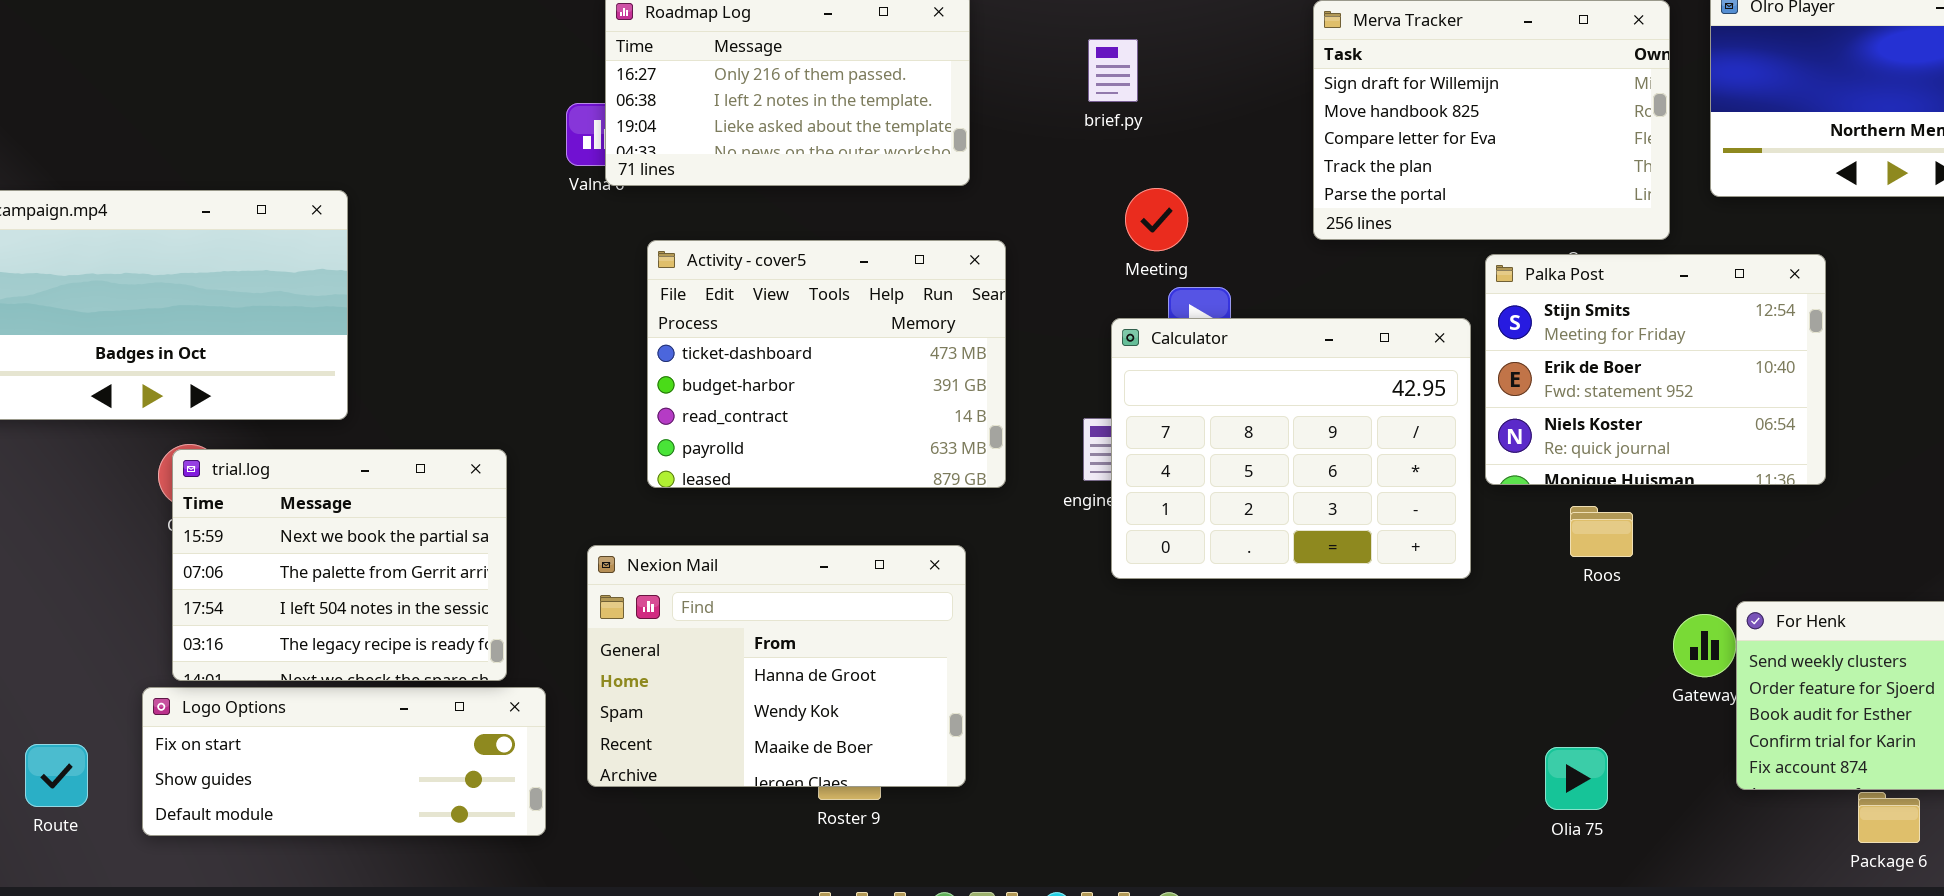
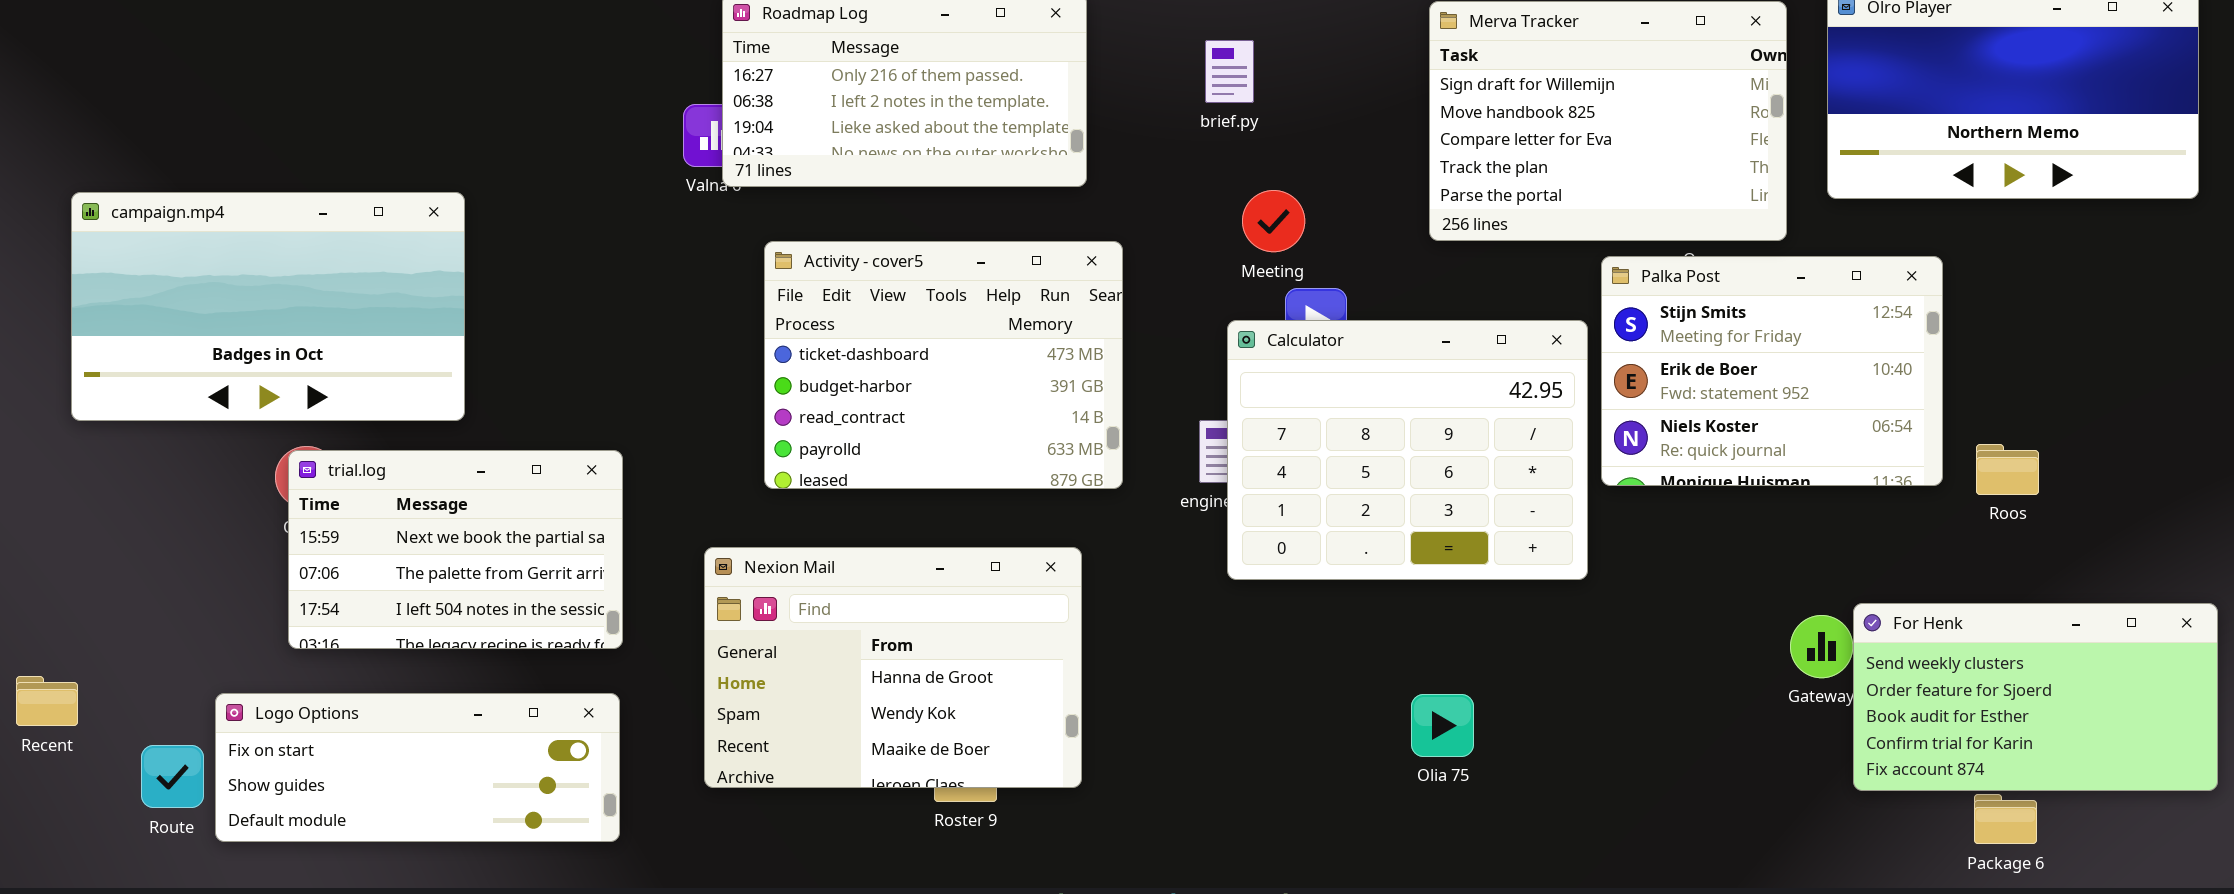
trial.log: [172,449,507,681] -> [288,450,623,649], resized
Roos: [1570,506,1633,557] -> [1976,444,2039,495], moved
Logo Options: [142,687,546,836] -> [215,693,620,842], moved
Olia 75: [1545,747,1608,810] -> [1411,694,1474,757], moved

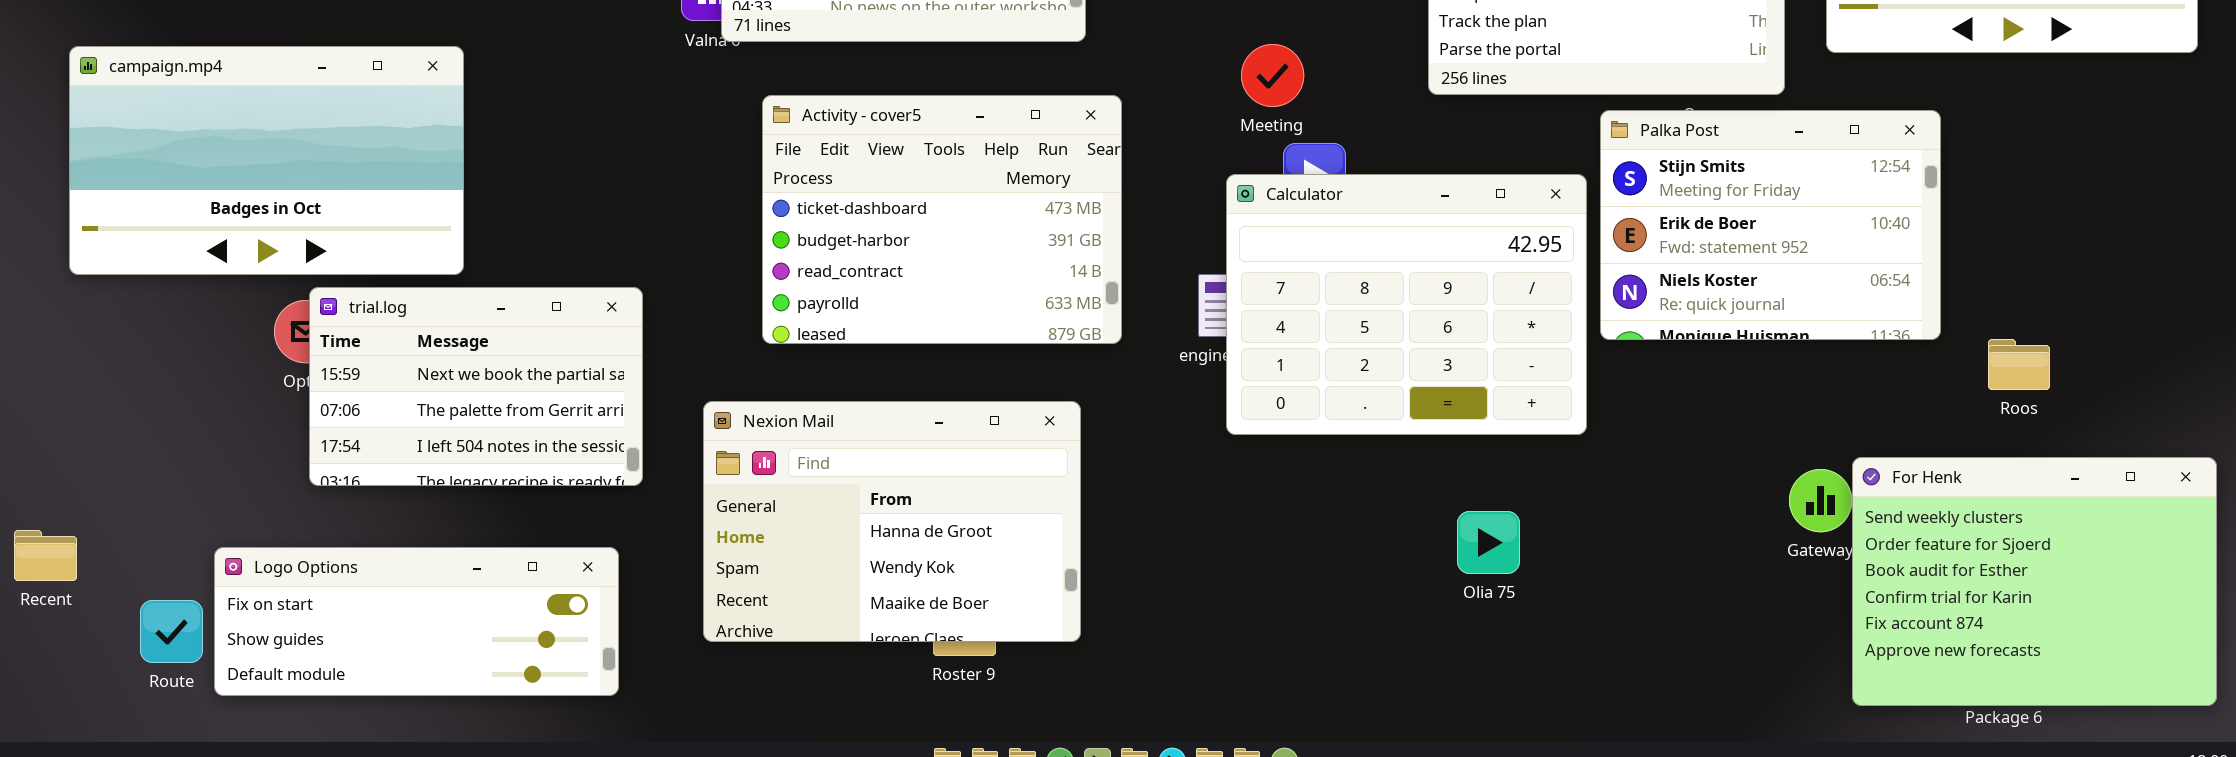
Roos: [1976,444,2039,495] -> [1988,339,2050,390], moved
trial.log: [288,450,623,649] -> [309,287,643,486], moved
For Henk: [1853,603,2218,791] -> [1852,457,2217,706], resized
Olia 75: [1411,694,1474,757] -> [1457,511,1520,574], moved

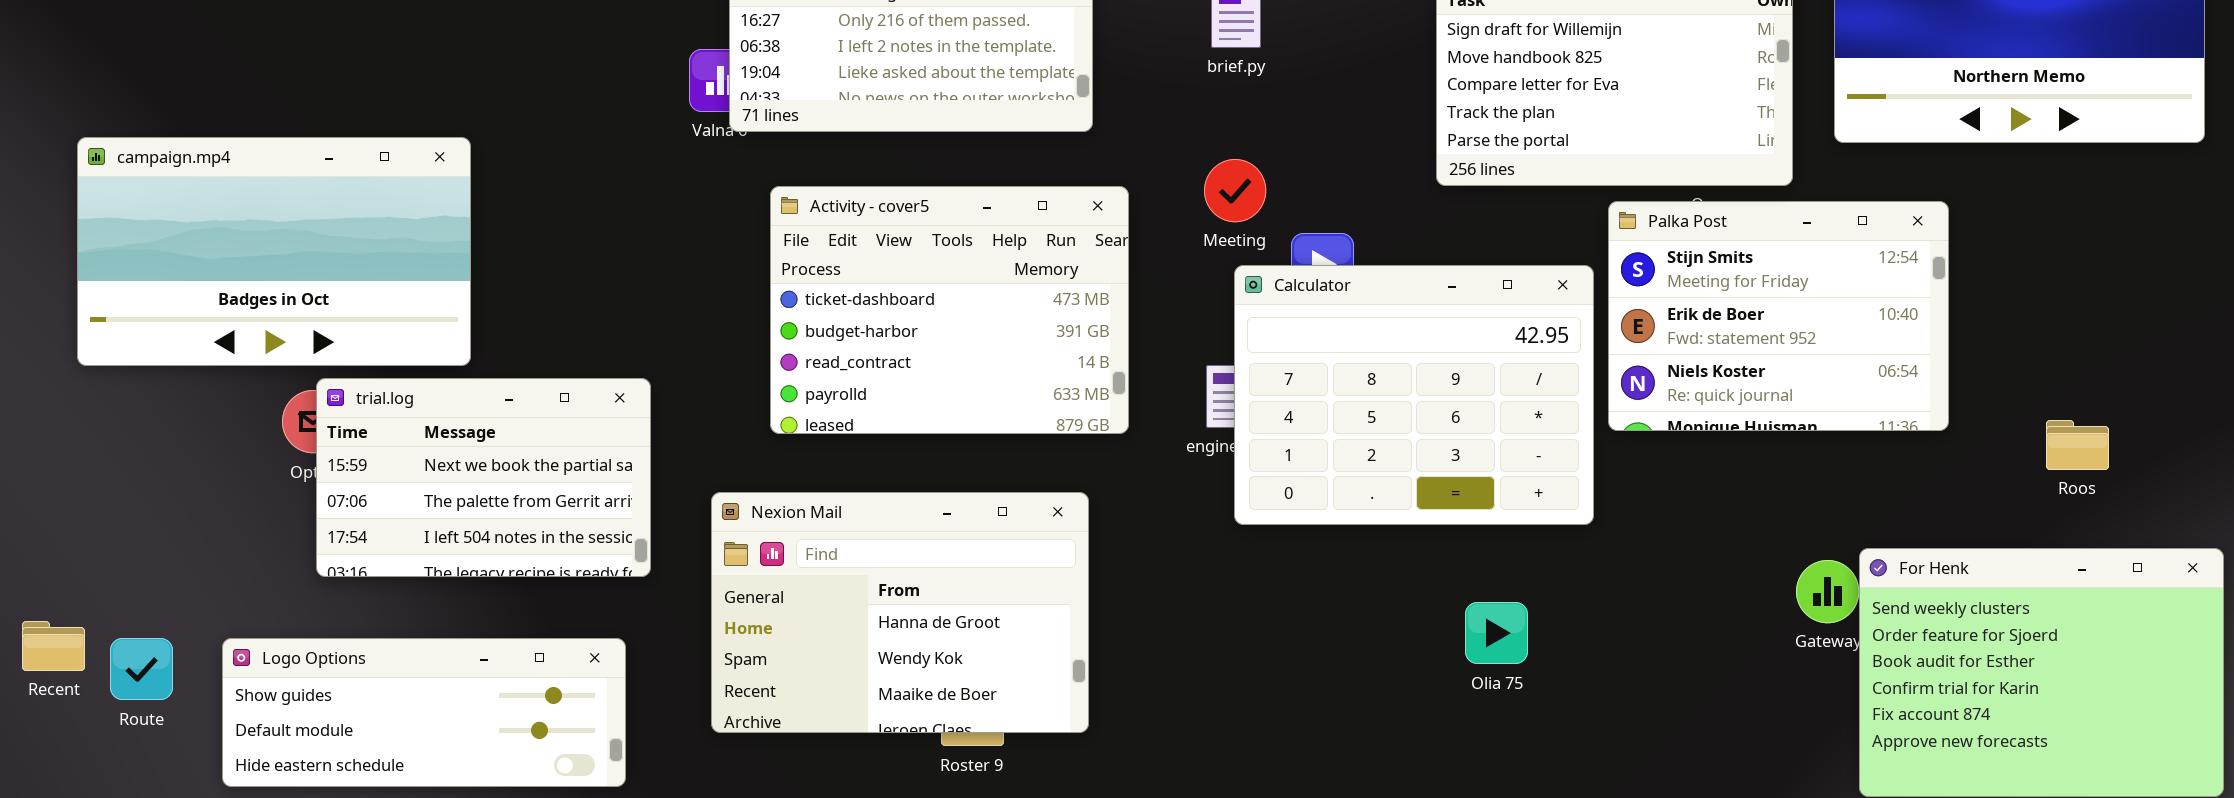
Meeting: [1241,44,1304,107] -> [1204,159,1266,222], moved
Roos: [1988,339,2050,390] -> [2046,420,2109,470], moved
Logo Options: [214,547,619,696] -> [222,638,626,787], scrolled down 1 row
Route: [140,600,203,663] -> [110,638,173,700], moved

